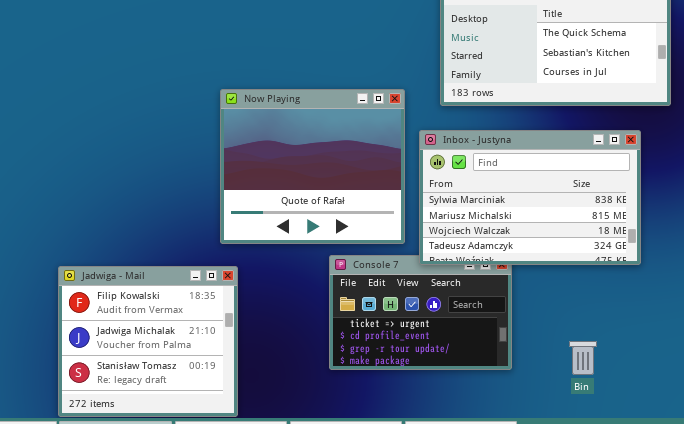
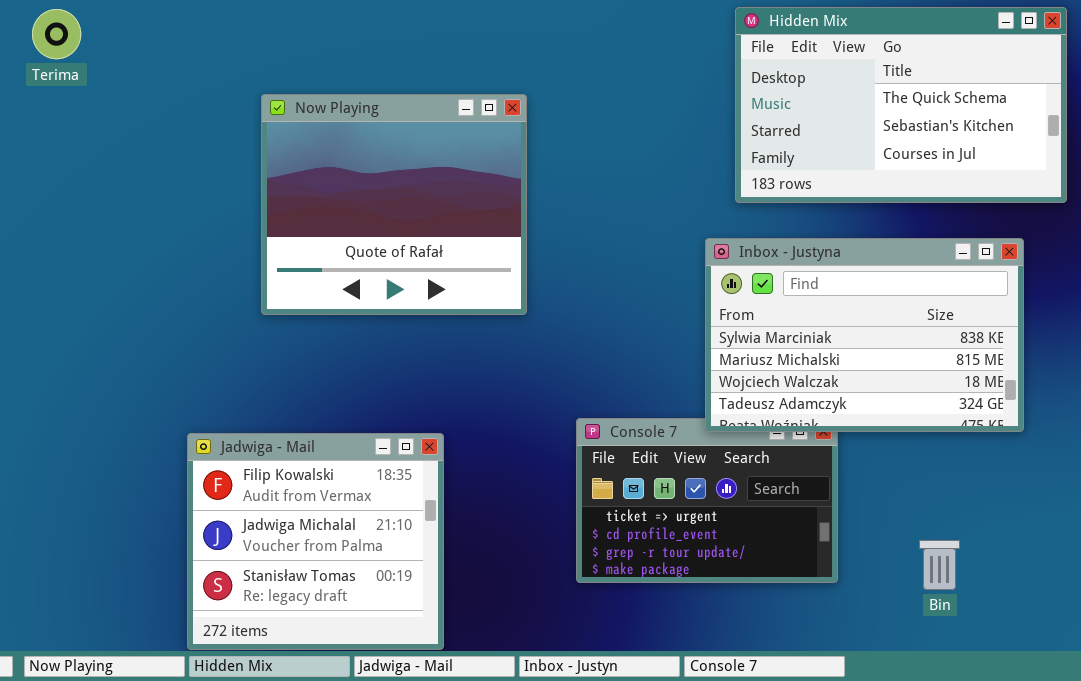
Now Playing: [220,89,405,244] -> [261,94,527,315], moved

